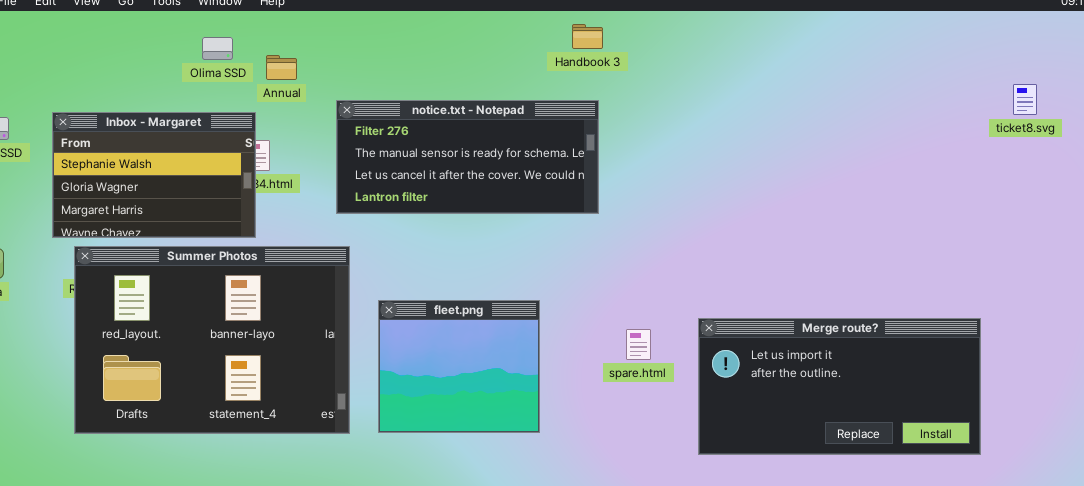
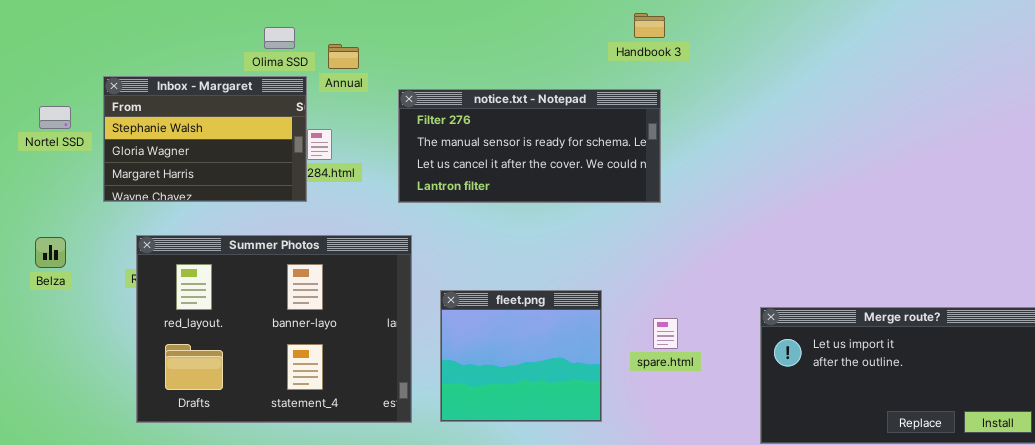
Inbox - Margaret: [52,112,256,238] -> [103,76,307,202], moved
spare.html: [626,329,651,360] -> [653,318,678,349], moved

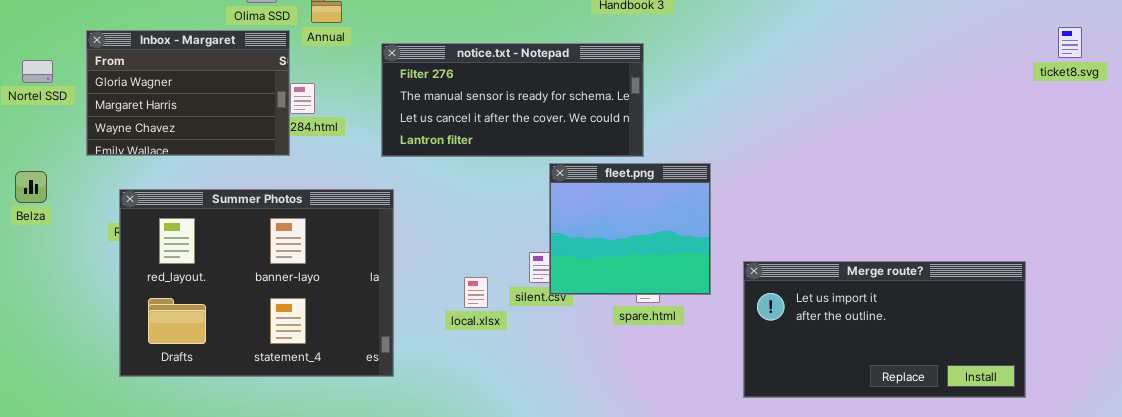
Inbox - Margaret: [103,76,307,202] -> [86,30,290,156], scrolled down 1 row
Belza: [35,237,66,268] -> [15,171,47,203], moved
fleet.png: [440,290,602,422] -> [549,163,711,295], moved

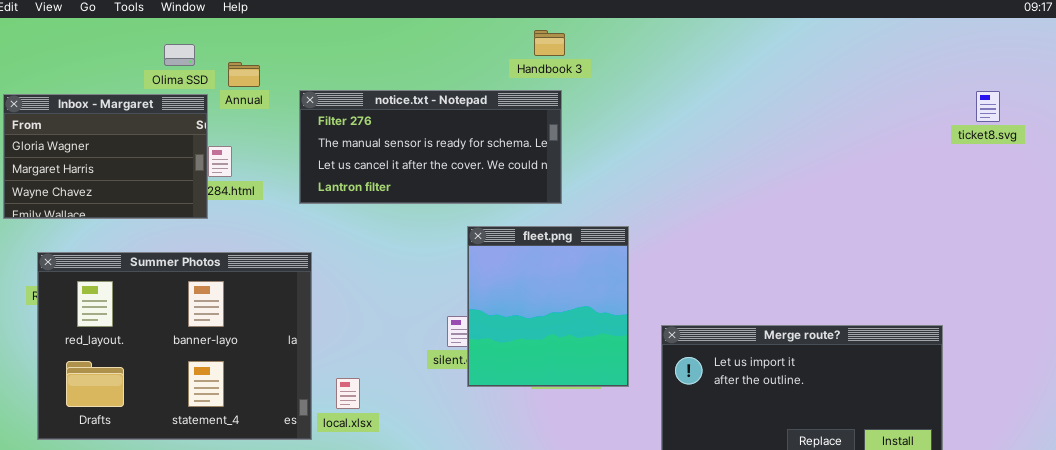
notice.txt - Notepad: [381,43,644,157] -> [299,90,562,204], moved
fleet.png: [549,163,711,295] -> [467,226,629,387], resized
local.xlsx: [464,277,488,308] -> [336,378,360,409], moved

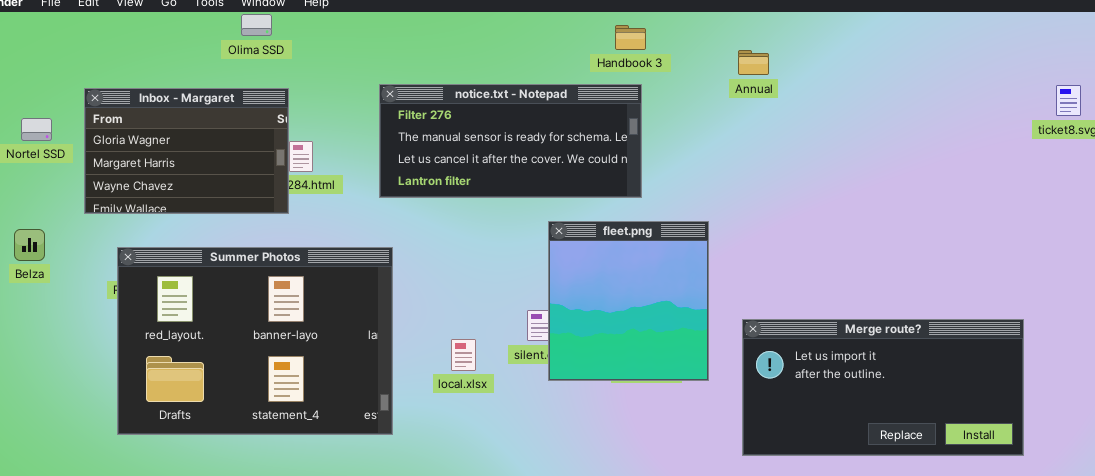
Olima SSD: [164,44,195,66] -> [241,14,272,36], moved
Annual: [228,62,260,87] -> [738,50,769,75], moved
local.xlsx: [336,378,360,409] -> [451,339,476,371], moved

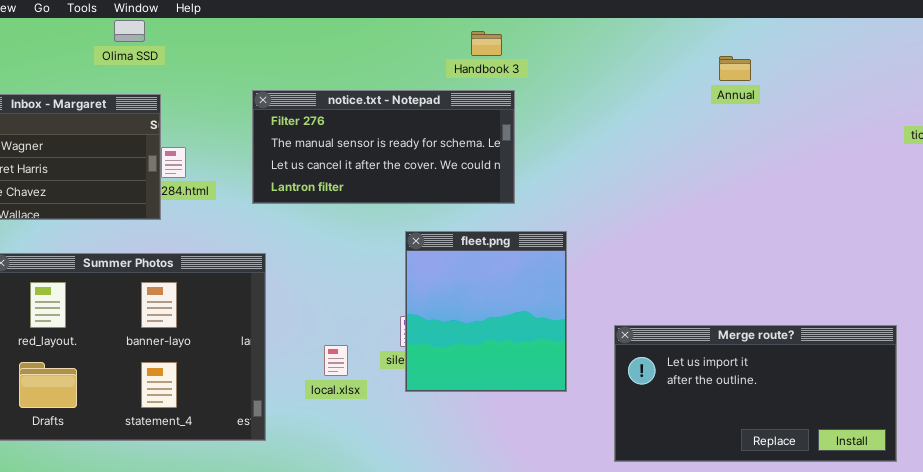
Handbook 3: [615,25,646,50] -> [471,31,502,56], moved
Annual: [738,50,769,75] -> [719,56,751,81], moved
fleet.png: [548,221,709,381] -> [405,231,567,392], moved

